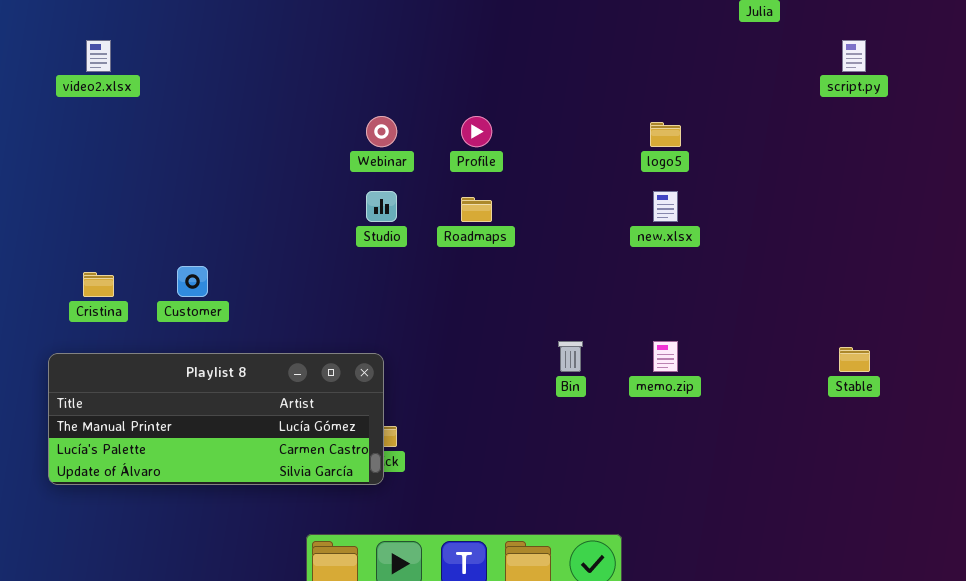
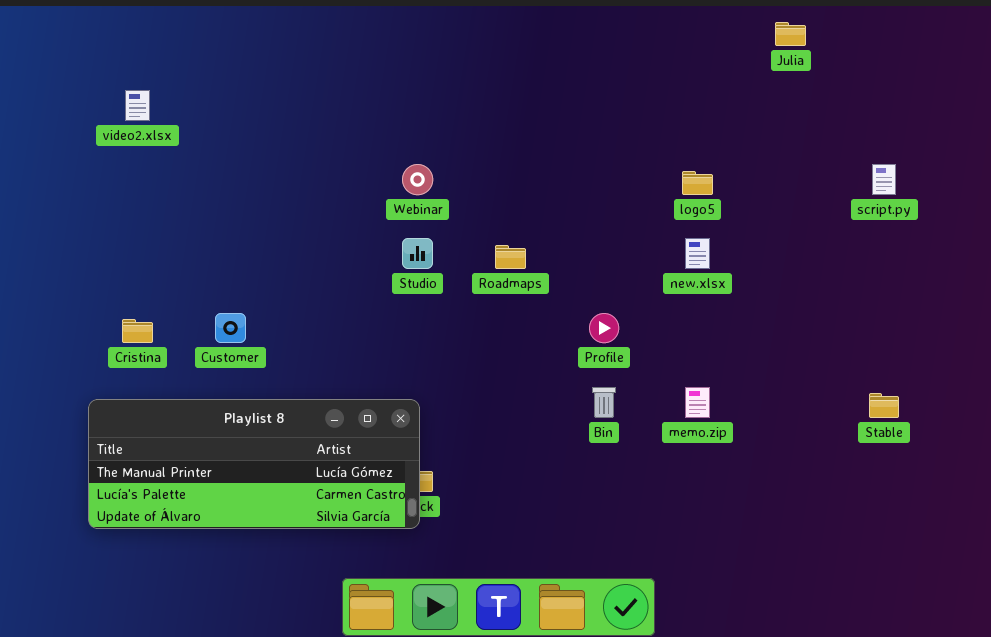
script.py: [842,40,866,72] -> [872,164,896,195], moved
Profile: [461,116,492,147] -> [589,313,619,343], moved

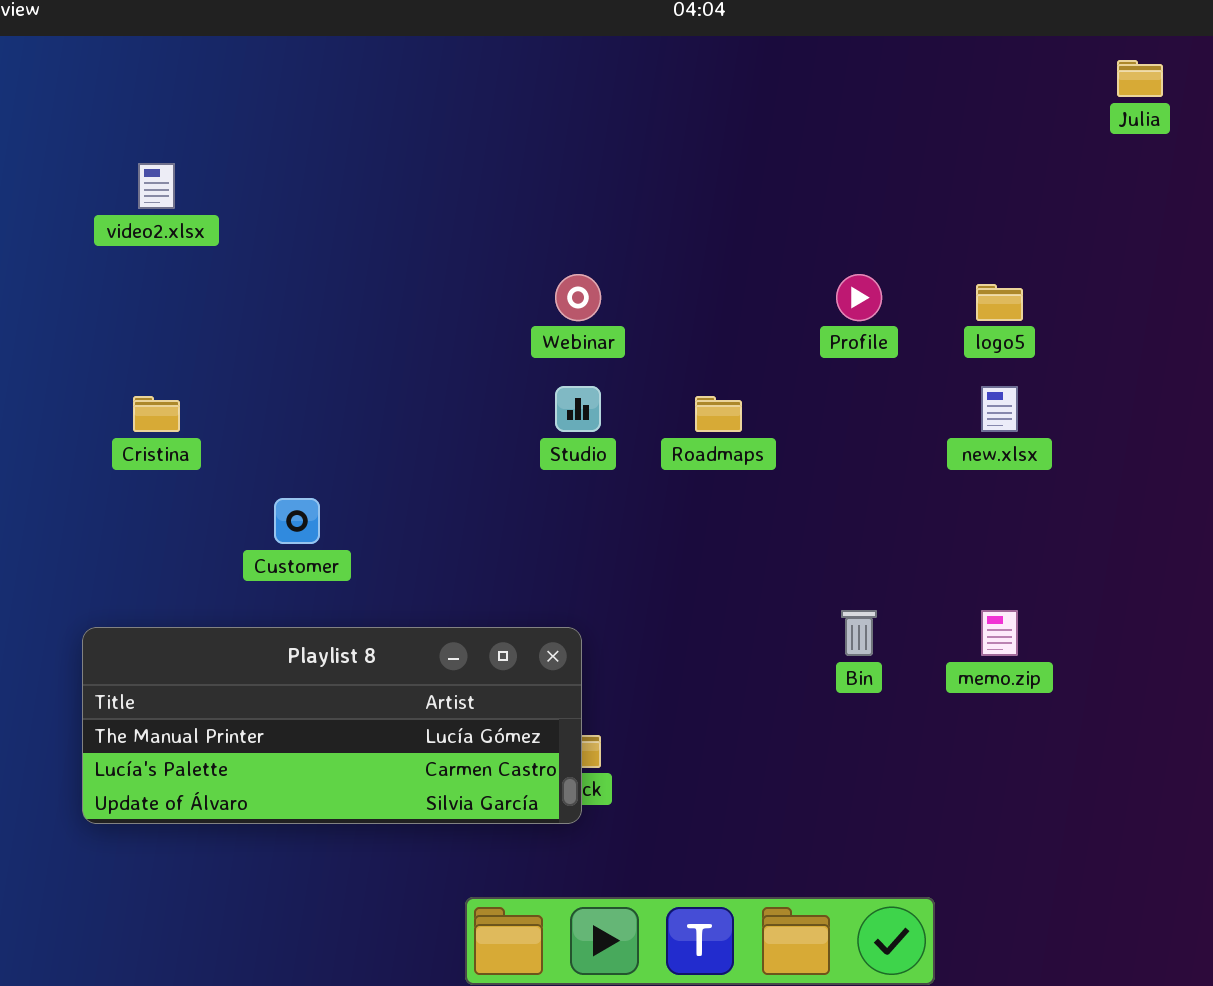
Profile: [589,313,619,343] -> [836,274,882,321], moved
Cristina: [122,319,153,343] -> [133,396,180,432], moved

